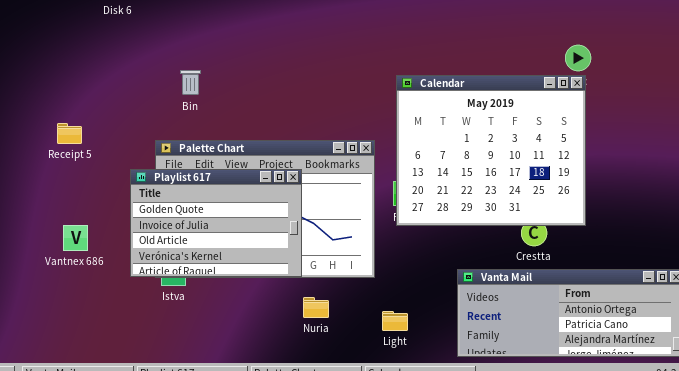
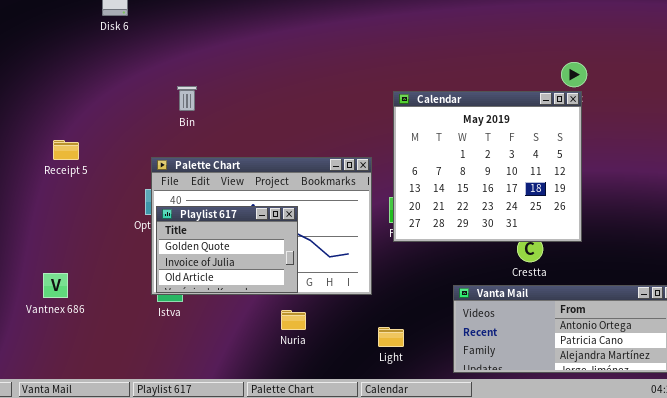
Playlist 617: [130,169,302,277] -> [156,206,298,293], resized
Vantnex 686: [63,225,88,251] -> [43,273,68,298], moved
Nuria: [303,297,329,318] -> [281,310,306,330], moved

